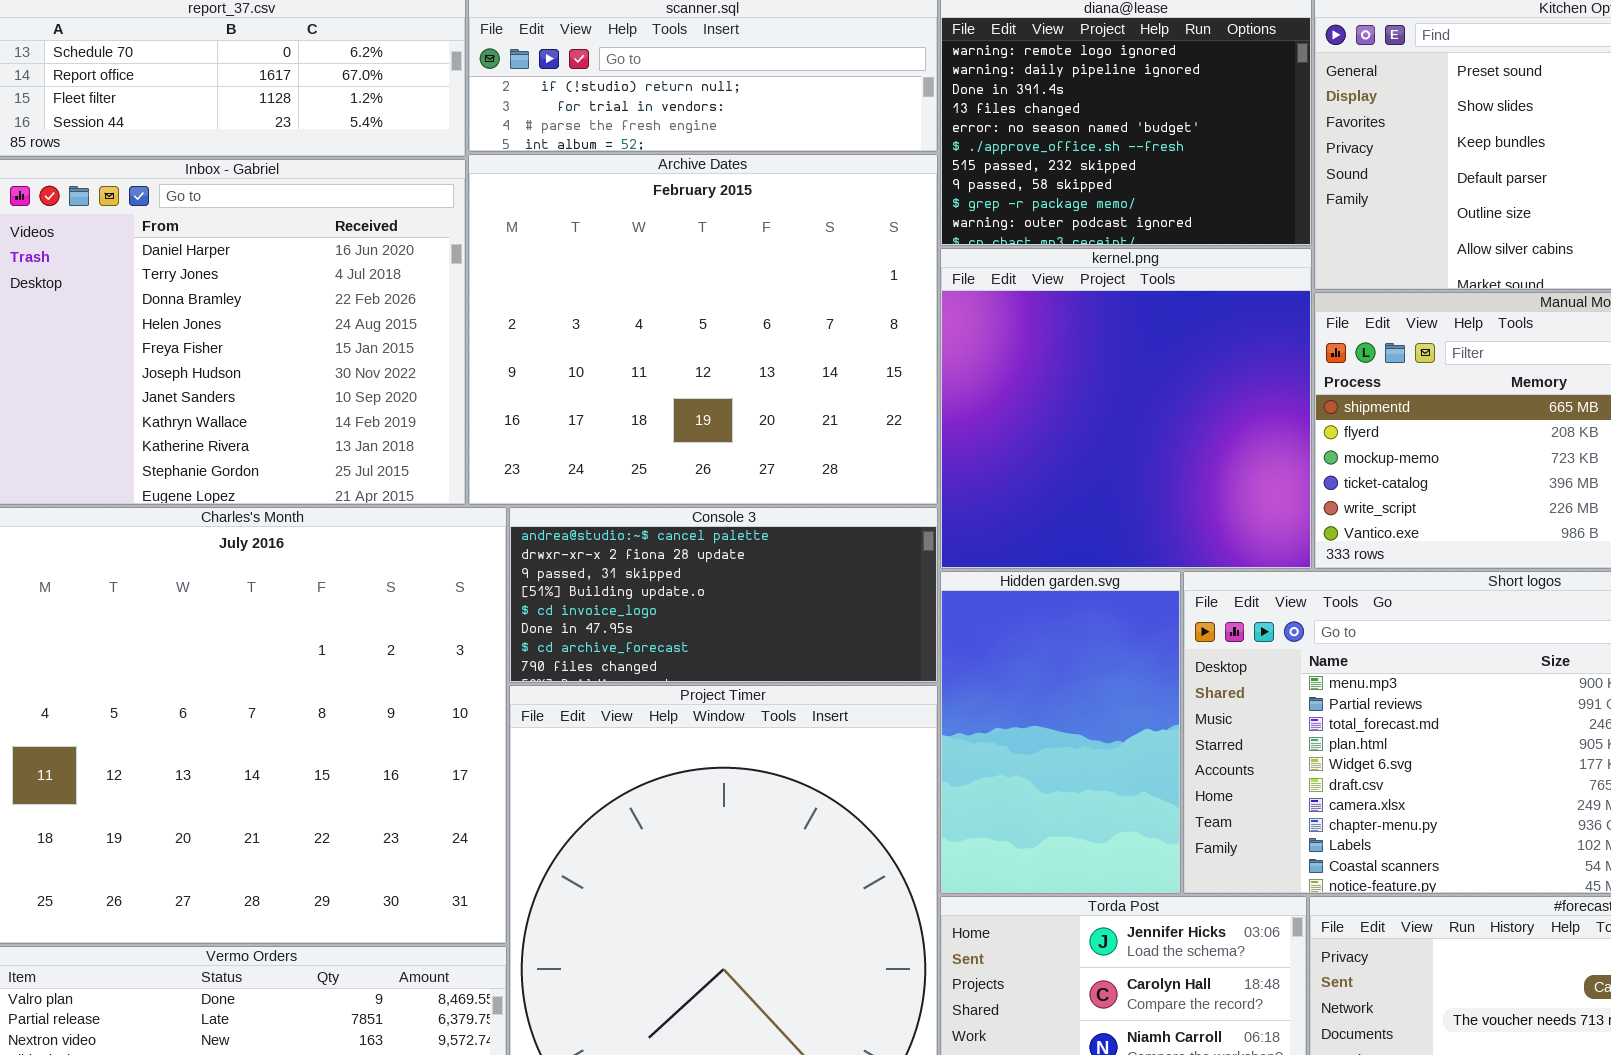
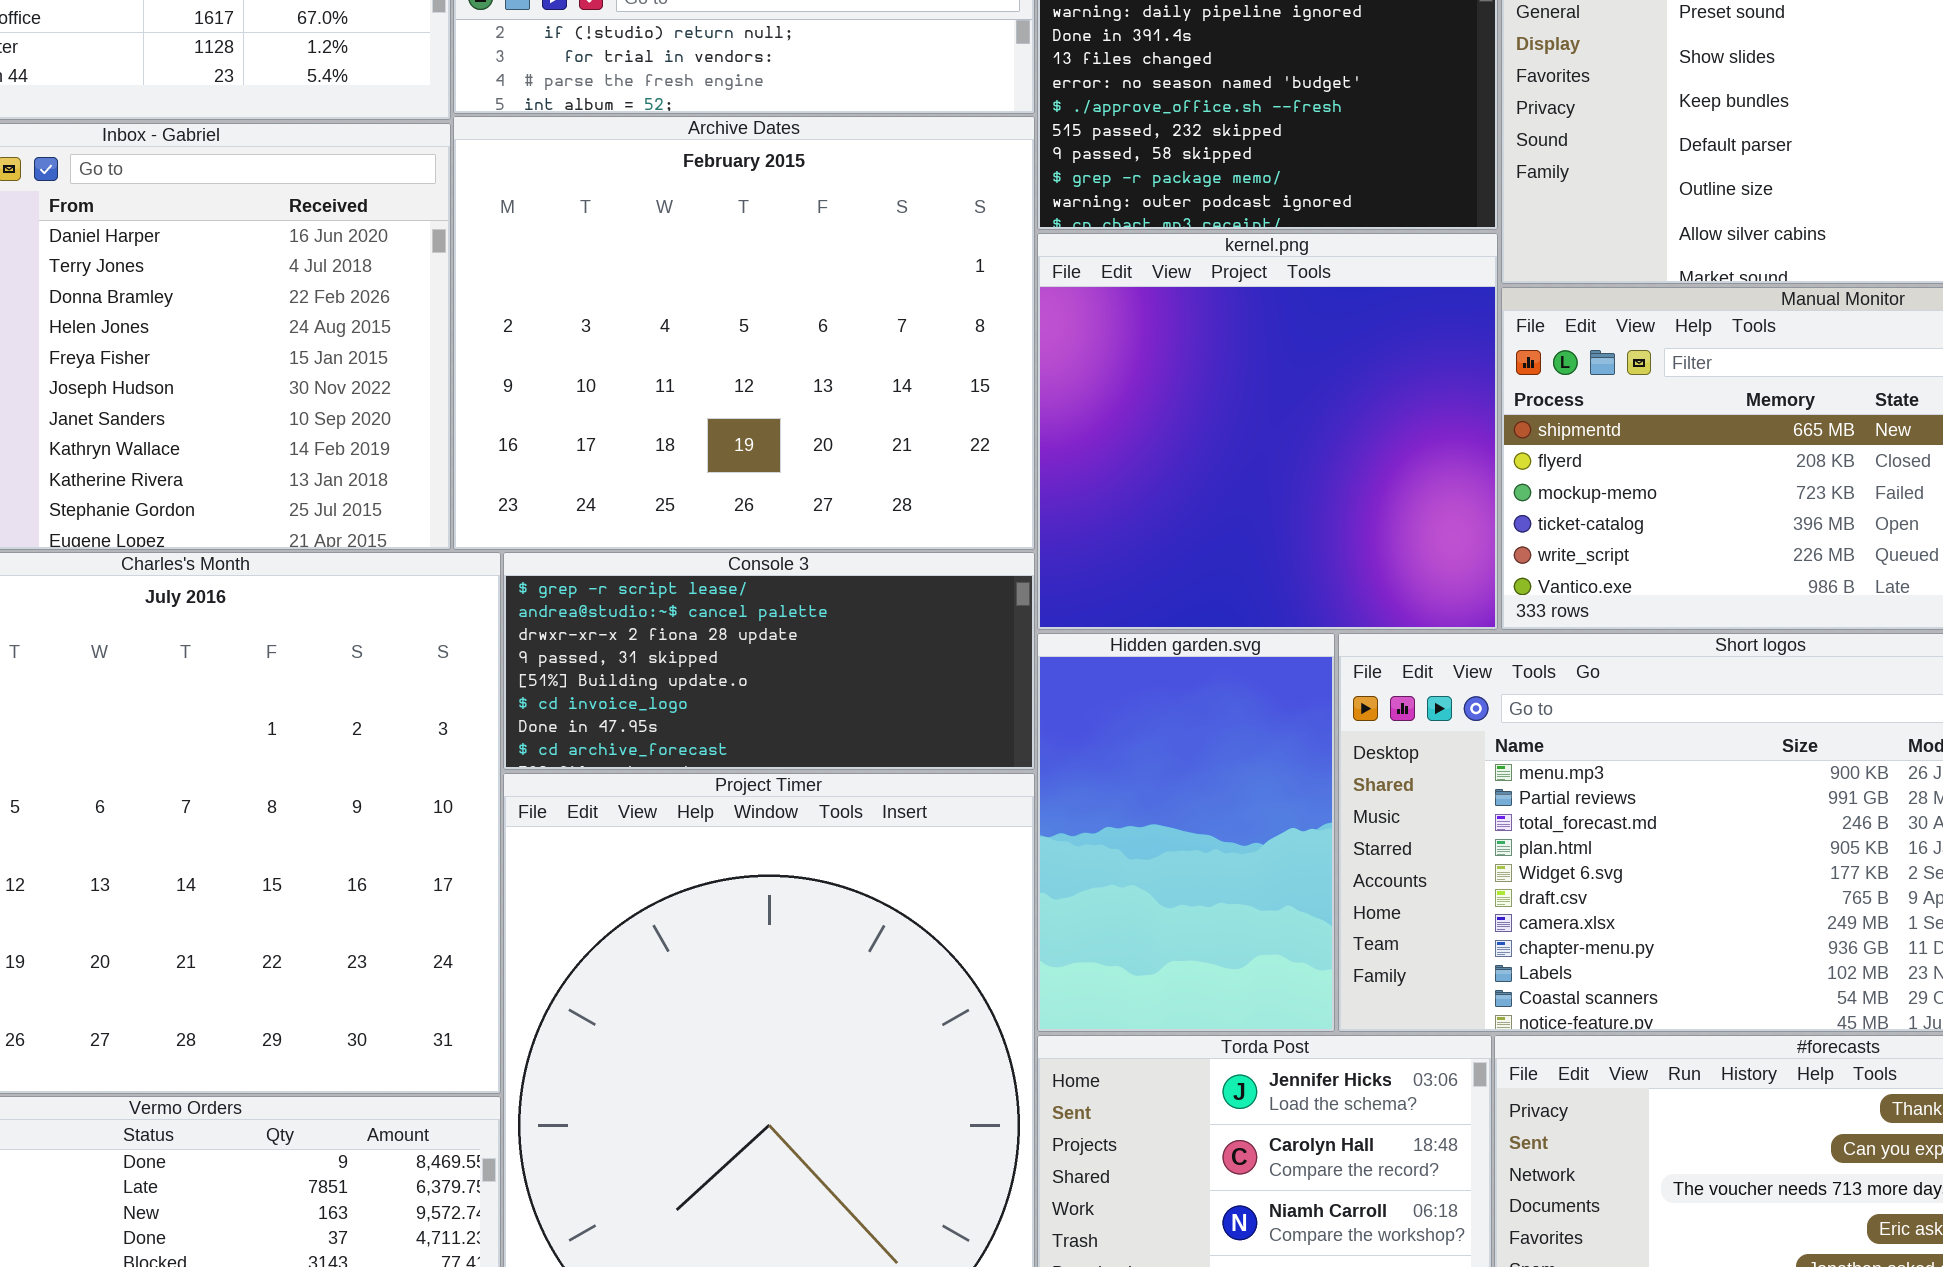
Console 3: [509,507,938,683] -> [503,552,1035,770], scrolled up 1 row

